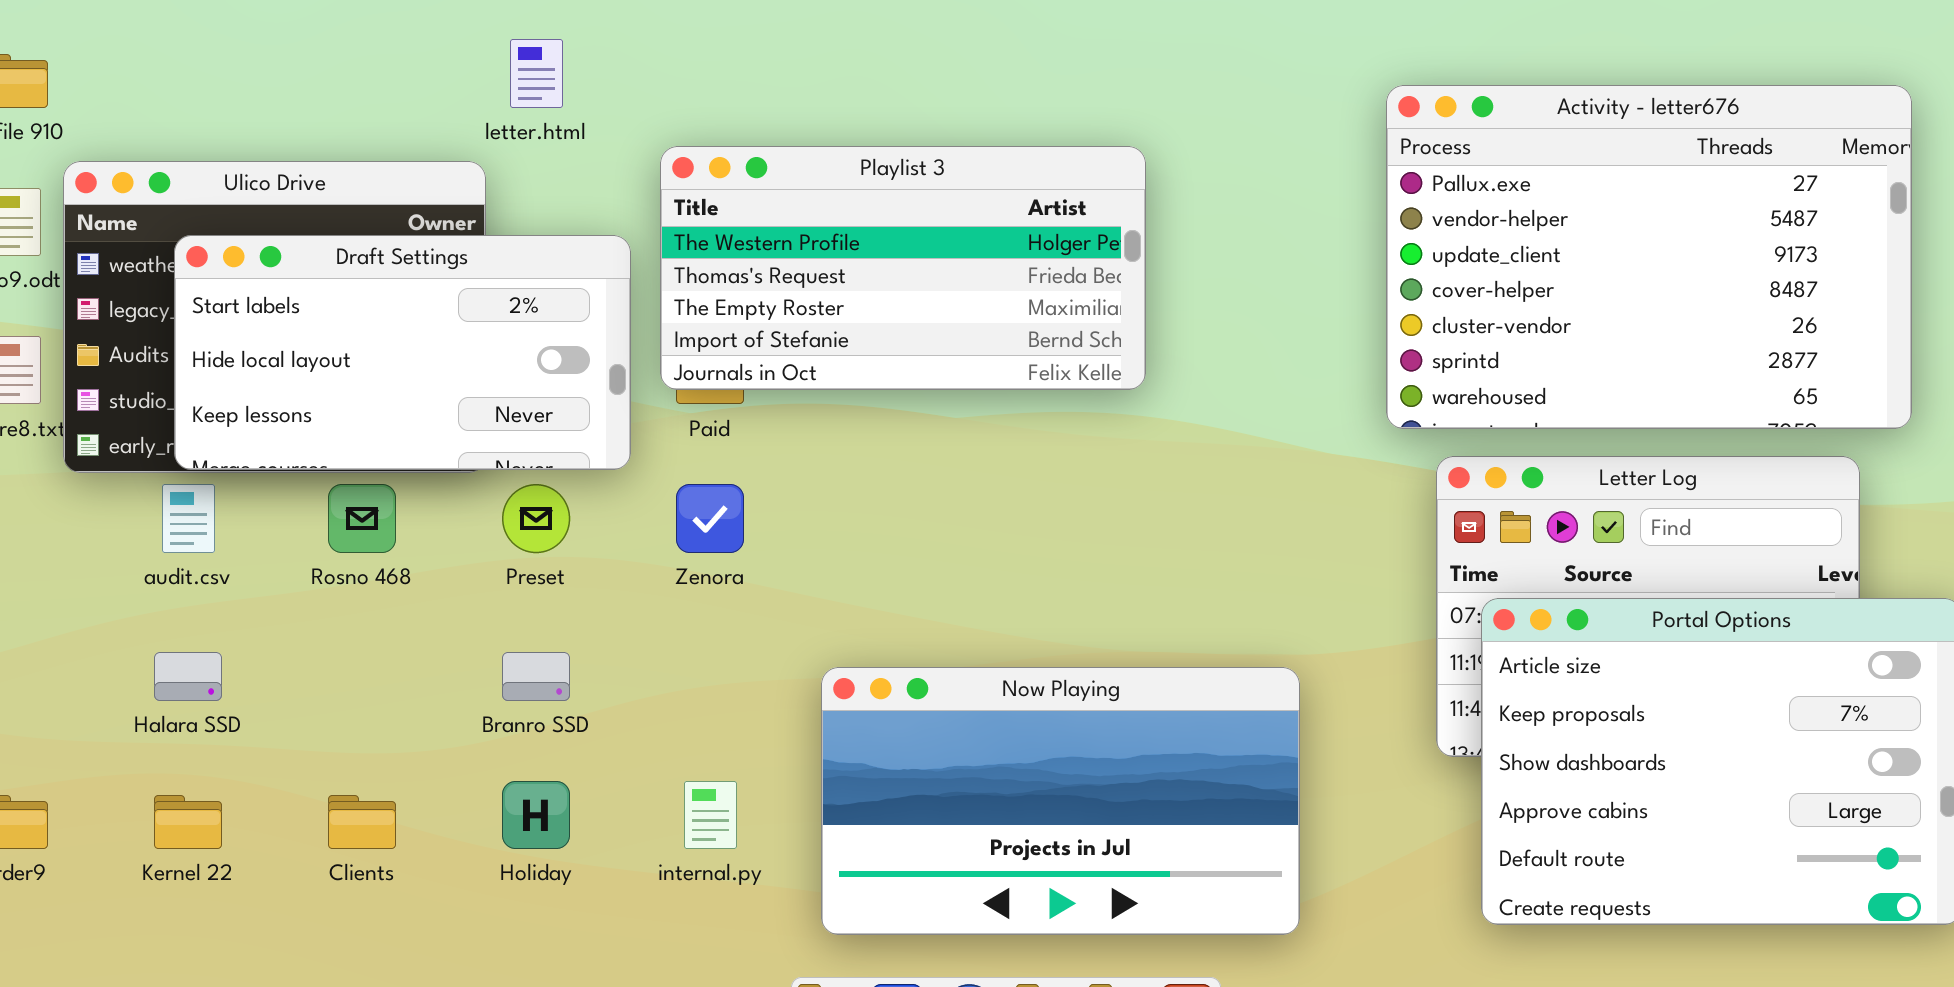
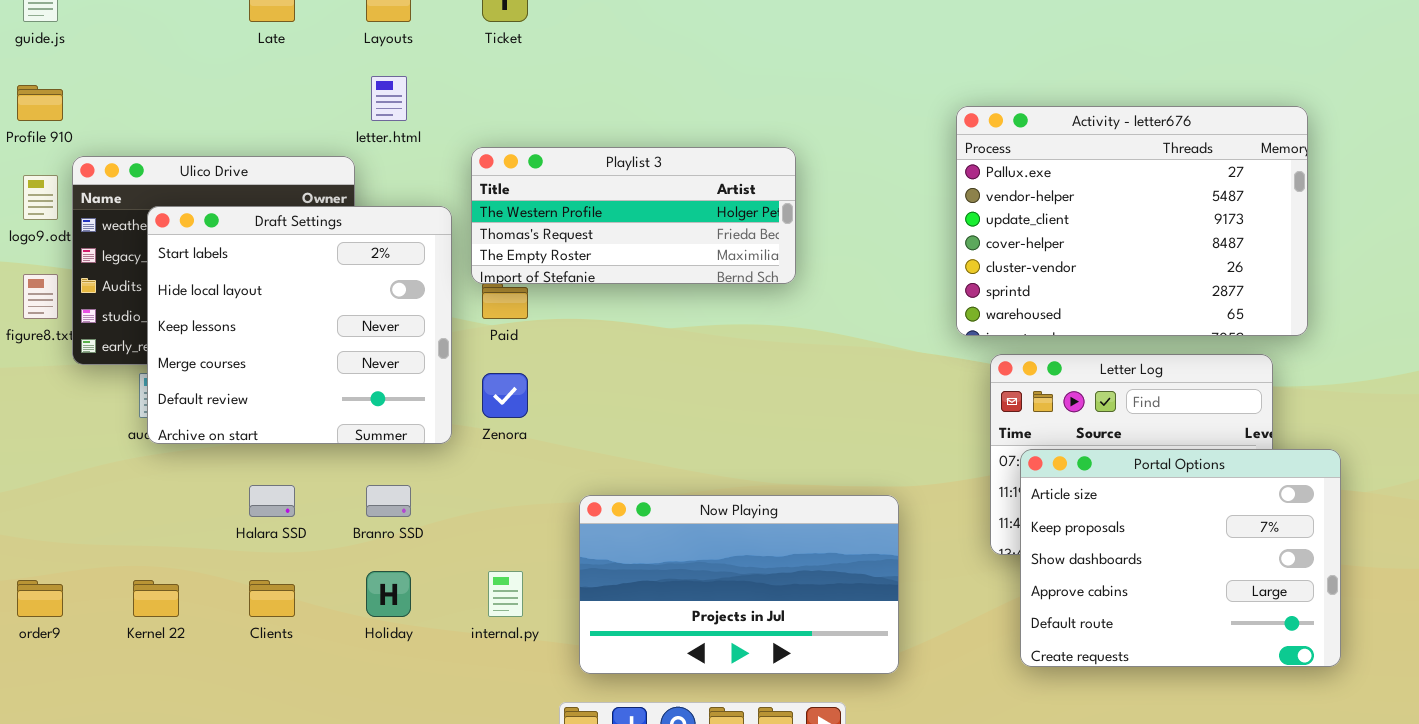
Playlist 3: [660,146,1146,390] -> [471,147,796,284], resized
Draft Settings: [174,235,631,470] -> [147,206,452,444], resized
Halara SSD: [154,652,222,701] -> [249,485,295,517], moved

